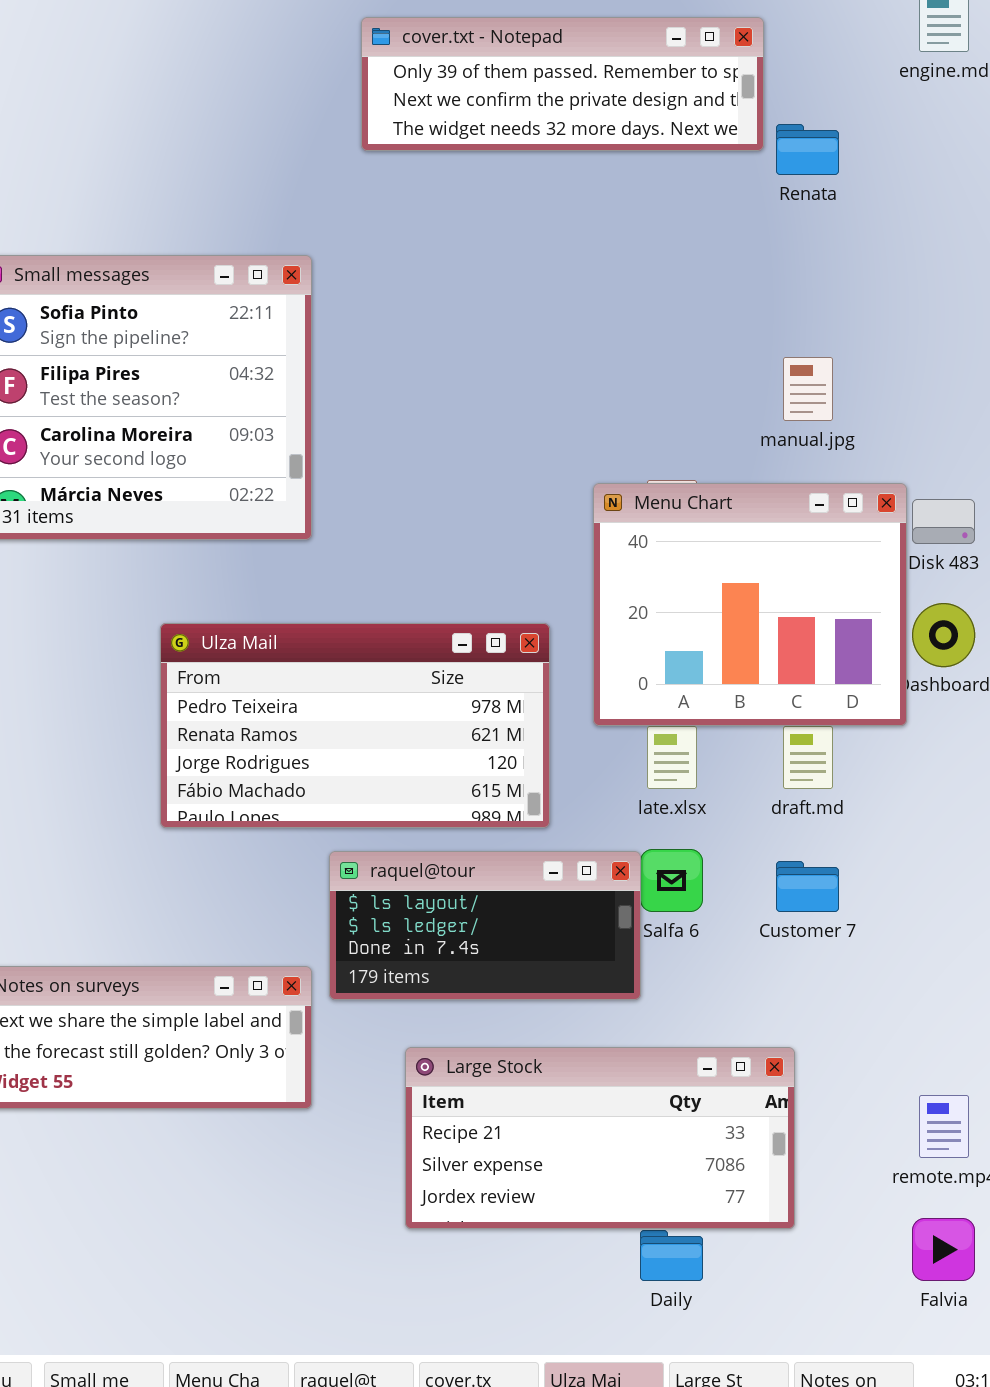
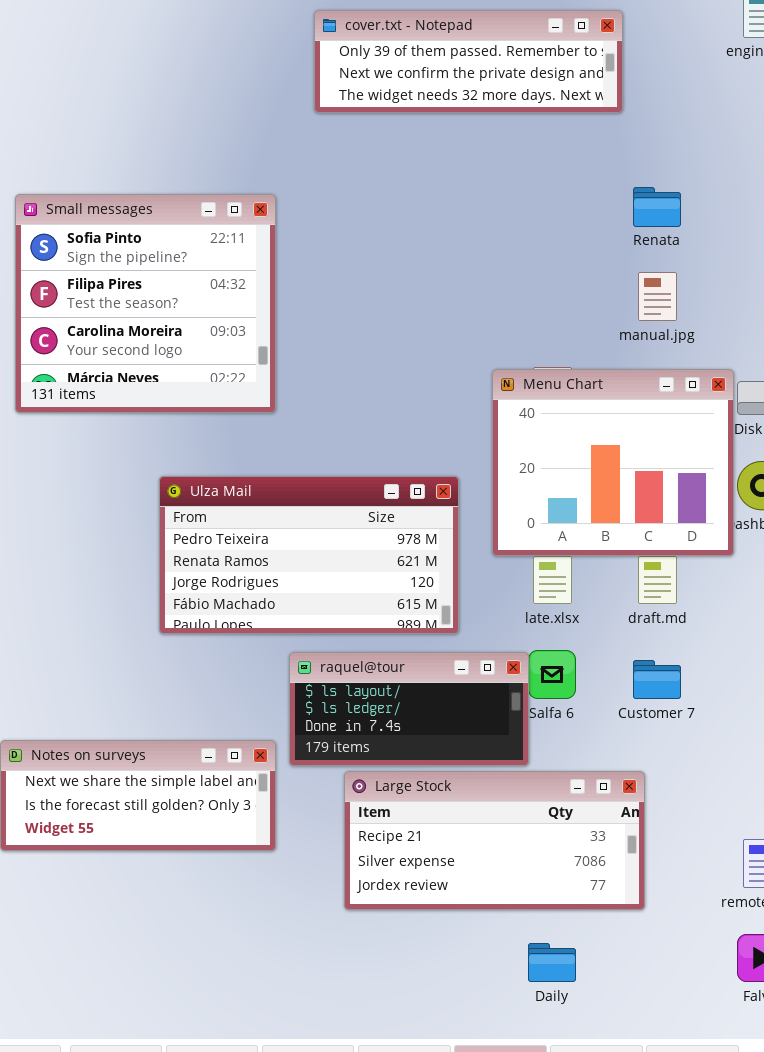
Renata: [776,124,839,175] -> [633,187,681,227], moved
Large Stock: [405,1047,795,1229] -> [344,771,645,910], moved

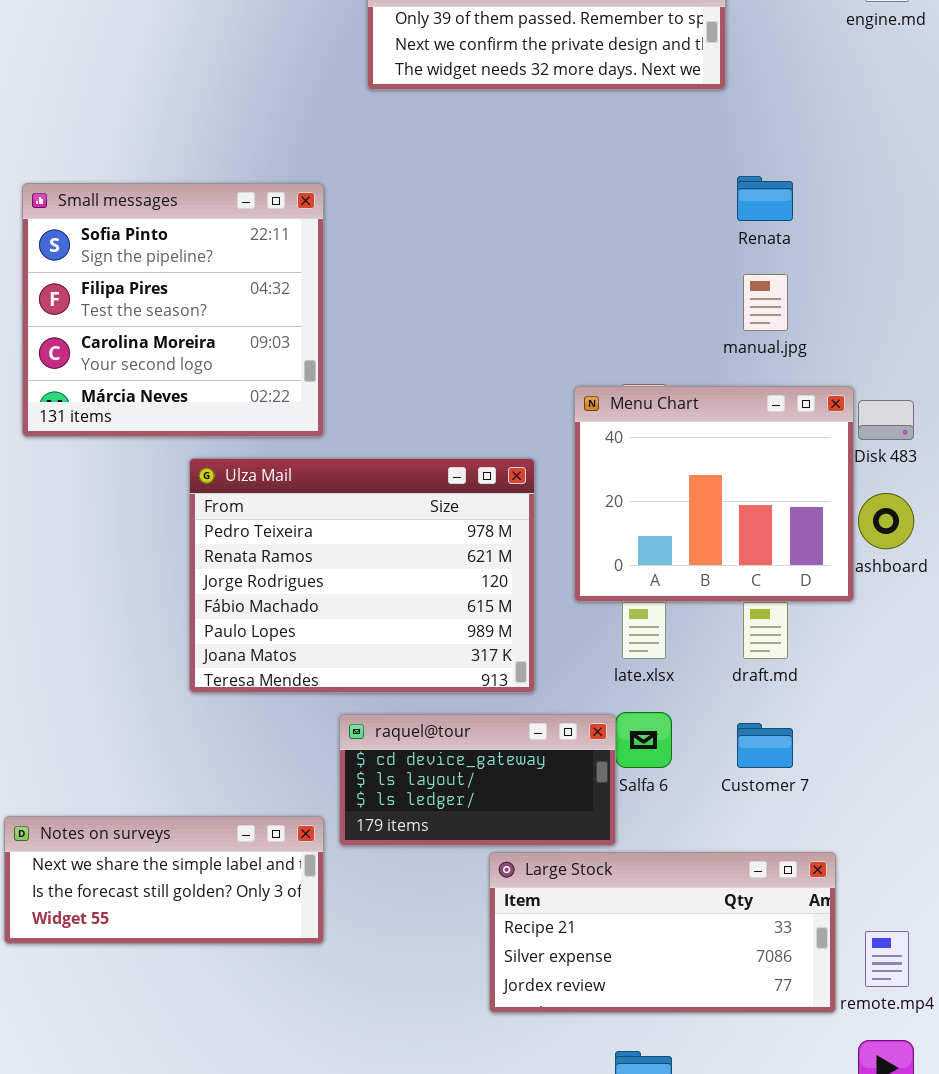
Ulza Mail: [159,476,459,634] -> [189,458,535,693], resized
raquel@tour: [289,652,529,766] -> [339,714,616,846], scrolled up 1 row
Large Stock: [344,771,645,910] -> [489,852,836,1013], moved

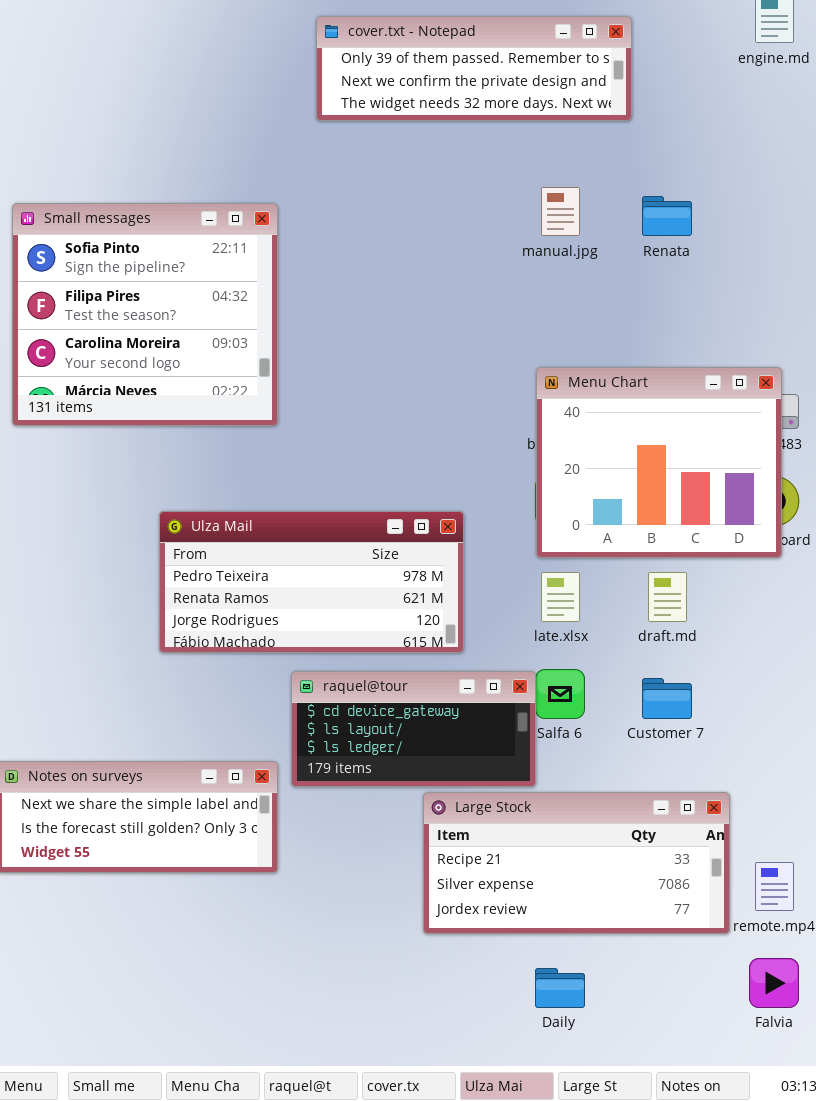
manual.jpg: [743,274,788,331] -> [541,187,580,236], moved
Menu Chart: [574,386,854,602] -> [536,367,782,558], moved
Ulza Mail: [189,458,535,693] -> [159,511,464,653], resized

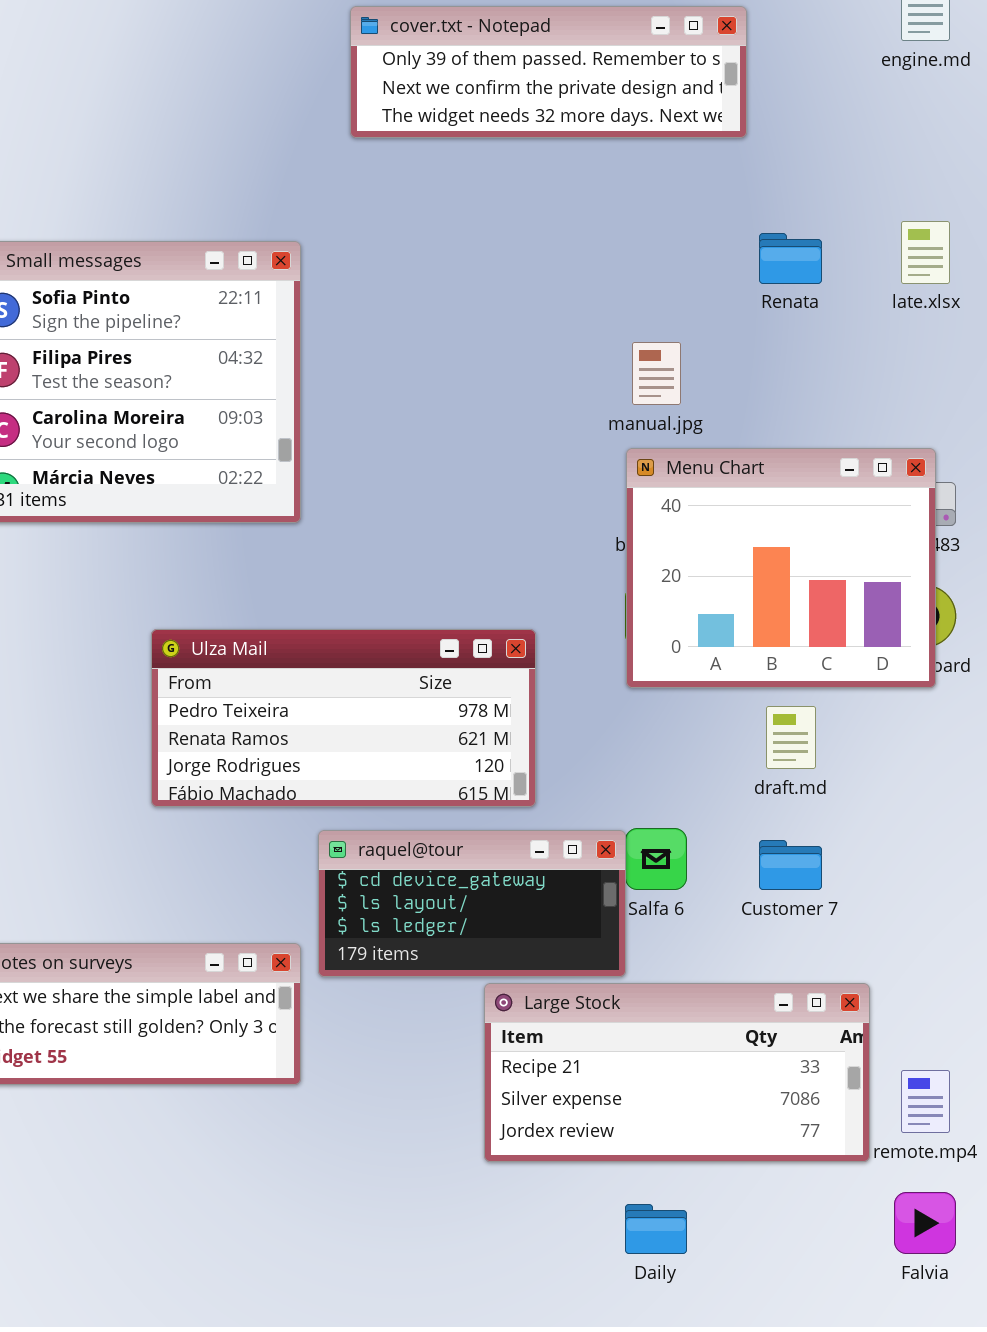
manual.jpg: [541,187,580,236] -> [632,342,681,405], moved
late.xlsx: [541,572,580,622] -> [901,221,950,284], moved

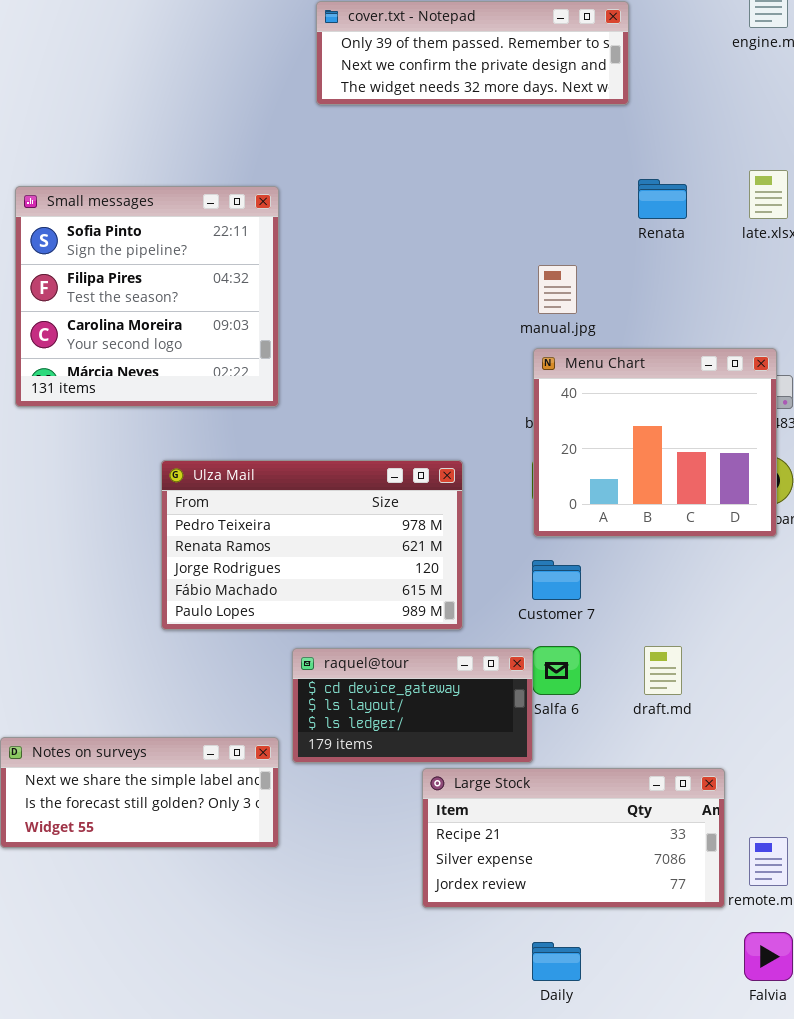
Ulza Mail: [151,629,536,807] -> [161,460,463,630], resized
draft.md: [766,706,816,769] -> [644,646,682,695], moved
Customer 7: [759,840,822,890] -> [532,560,581,600], moved

